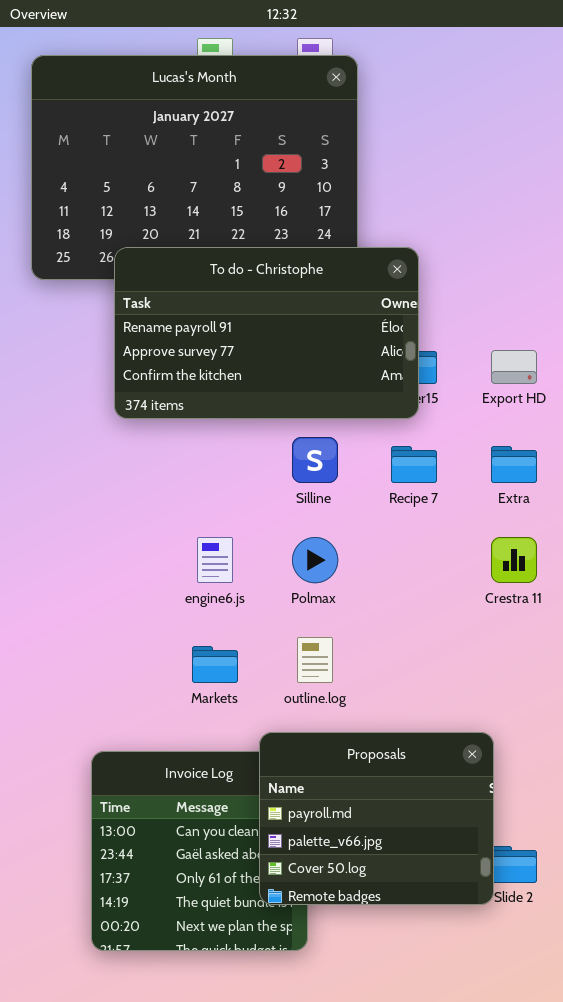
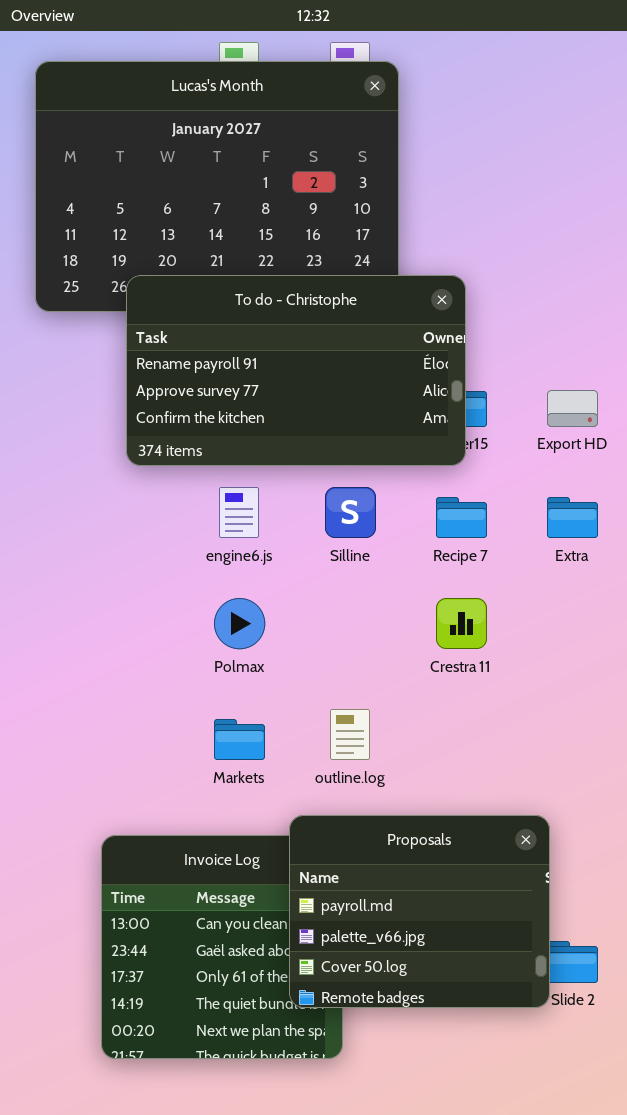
engine6.js: [197,537,233,583] -> [219,487,259,538], moved
Polmax: [292,537,338,583] -> [214,598,265,649], moved
Crestra 11: [491,537,537,583] -> [436,598,487,649], moved

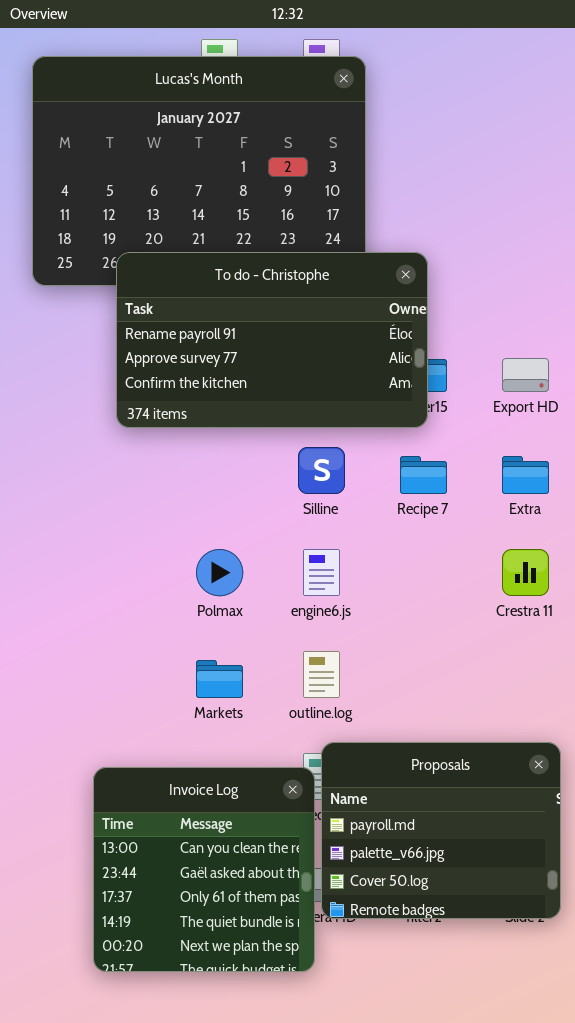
engine6.js: [219,487,259,538] -> [303,549,340,596], moved
Crestra 11: [436,598,487,649] -> [502,549,549,596], moved
Proposals: [289,815,550,1008] -> [321,742,561,919], moved

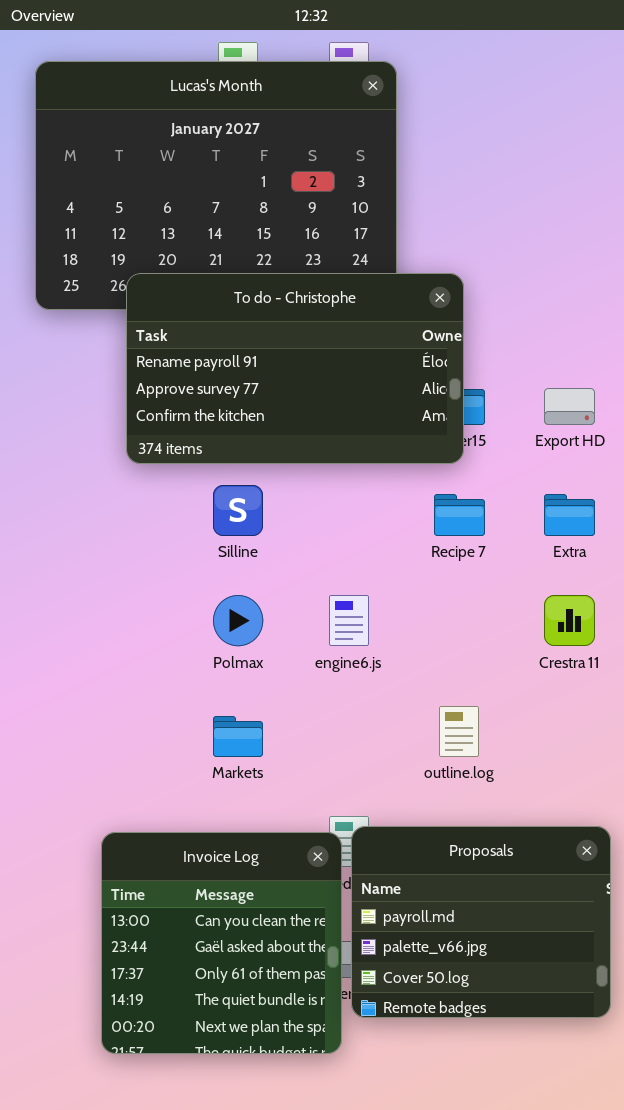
Silline: [298,447,345,494] -> [213,485,263,536], moved
outline.log: [303,651,340,698] -> [439,706,479,757], moved
Proposals: [321,742,561,919] -> [351,826,611,1018], moved

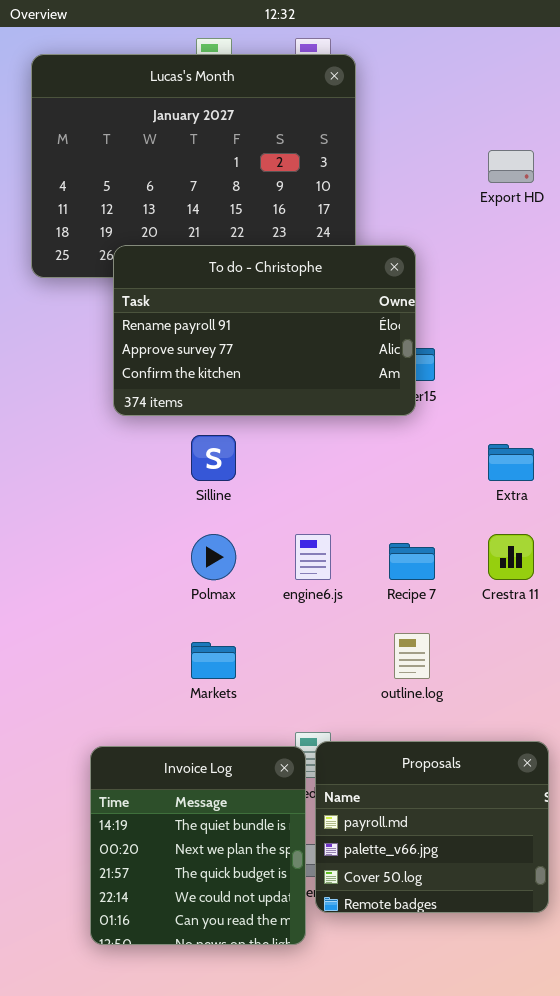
Export HD: [544,388,595,425] -> [488,150,534,183], moved
Recipe 7: [434,494,485,536] -> [389,543,435,580], moved
Invoice Log: [101,832,342,1054] -> [90,746,306,945], scrolled down 3 rows

